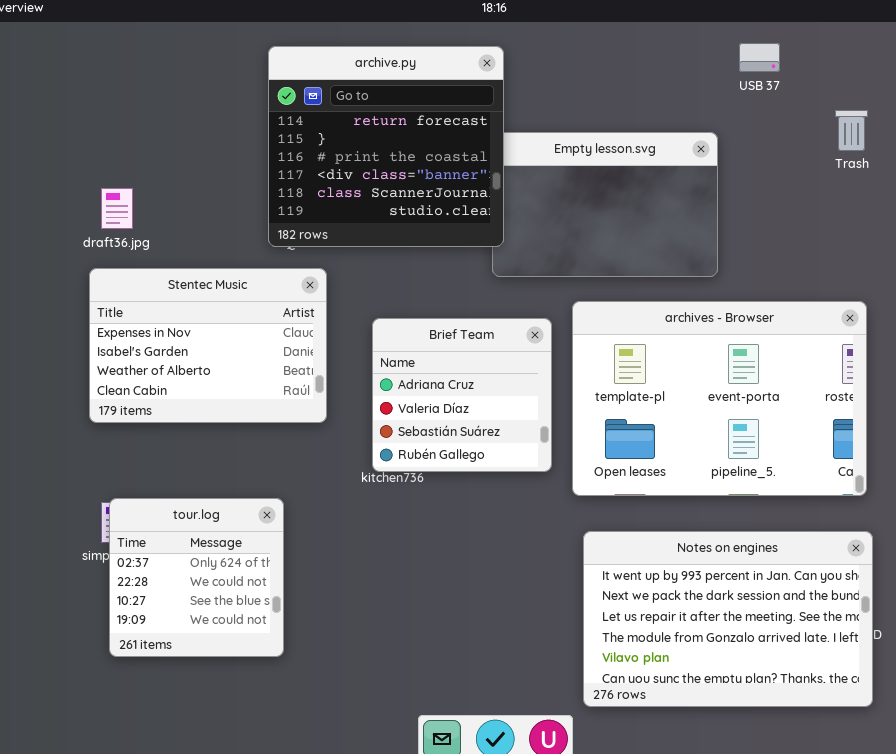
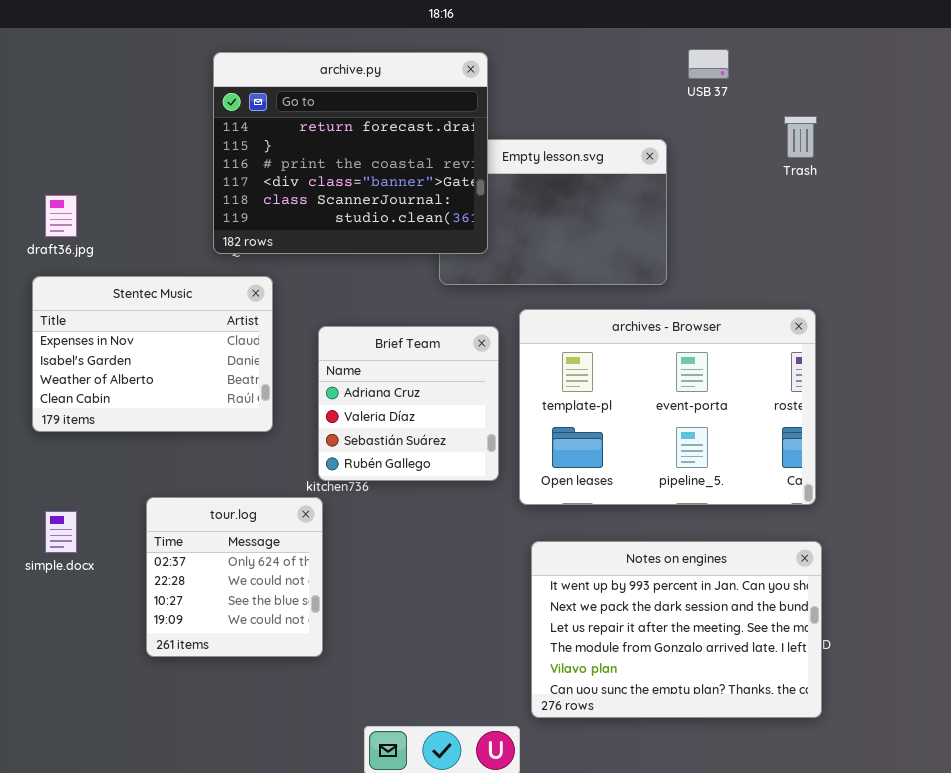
archive.py: [268,46,504,247] -> [213,52,488,254], resized
tour.log: [109,498,284,657] -> [146,497,323,657], moved

